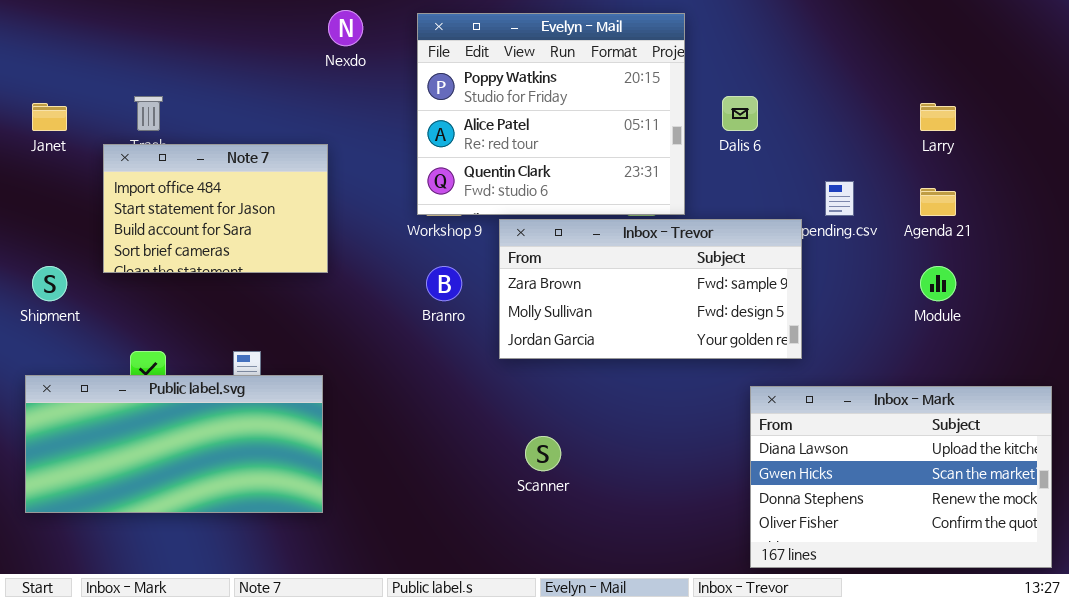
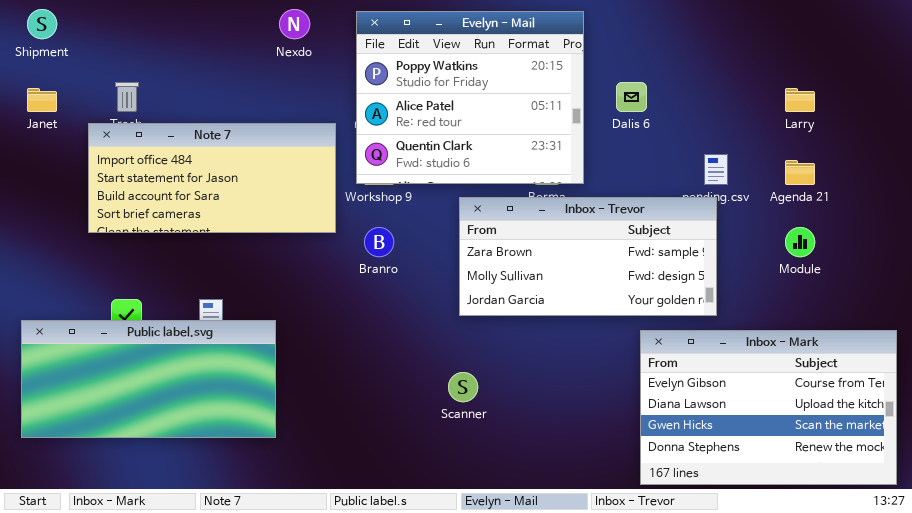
Note 7: [103,144,328,273] -> [88,123,336,233], resized
Inbox - Trevor: [499,219,802,359] -> [459,197,717,316], moved
Shipment: [32,266,67,301] -> [27,9,57,39], moved
Inbox - Mark: [750,386,1052,568] -> [640,330,897,485], scrolled up 1 row

